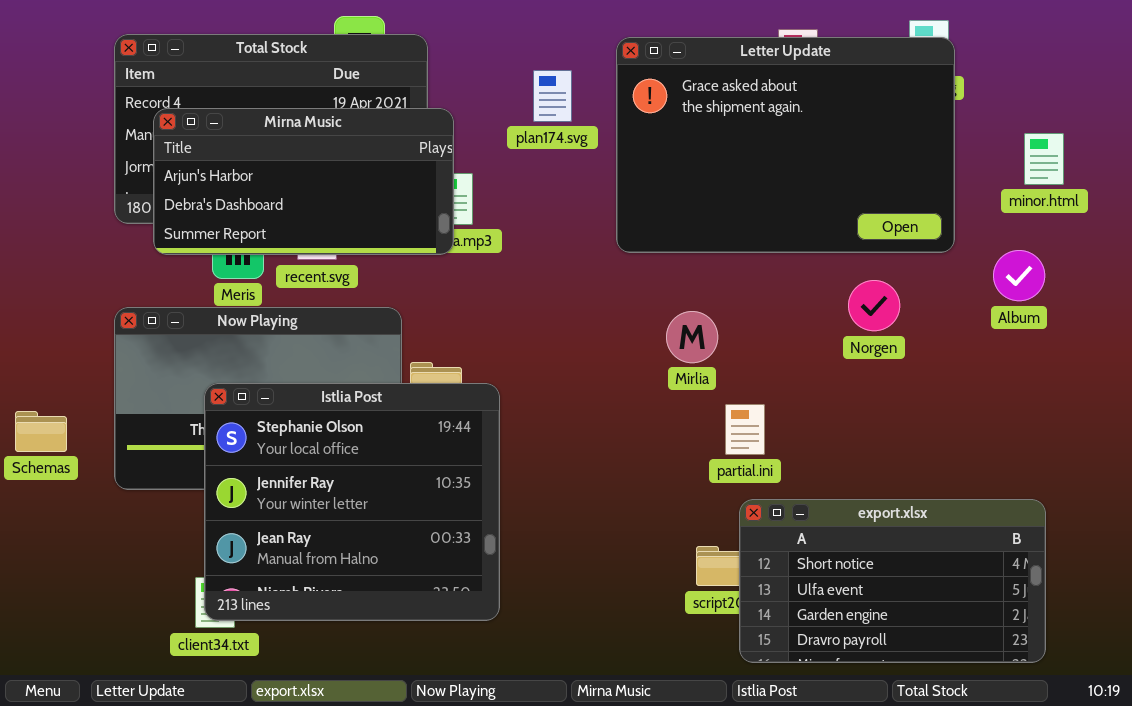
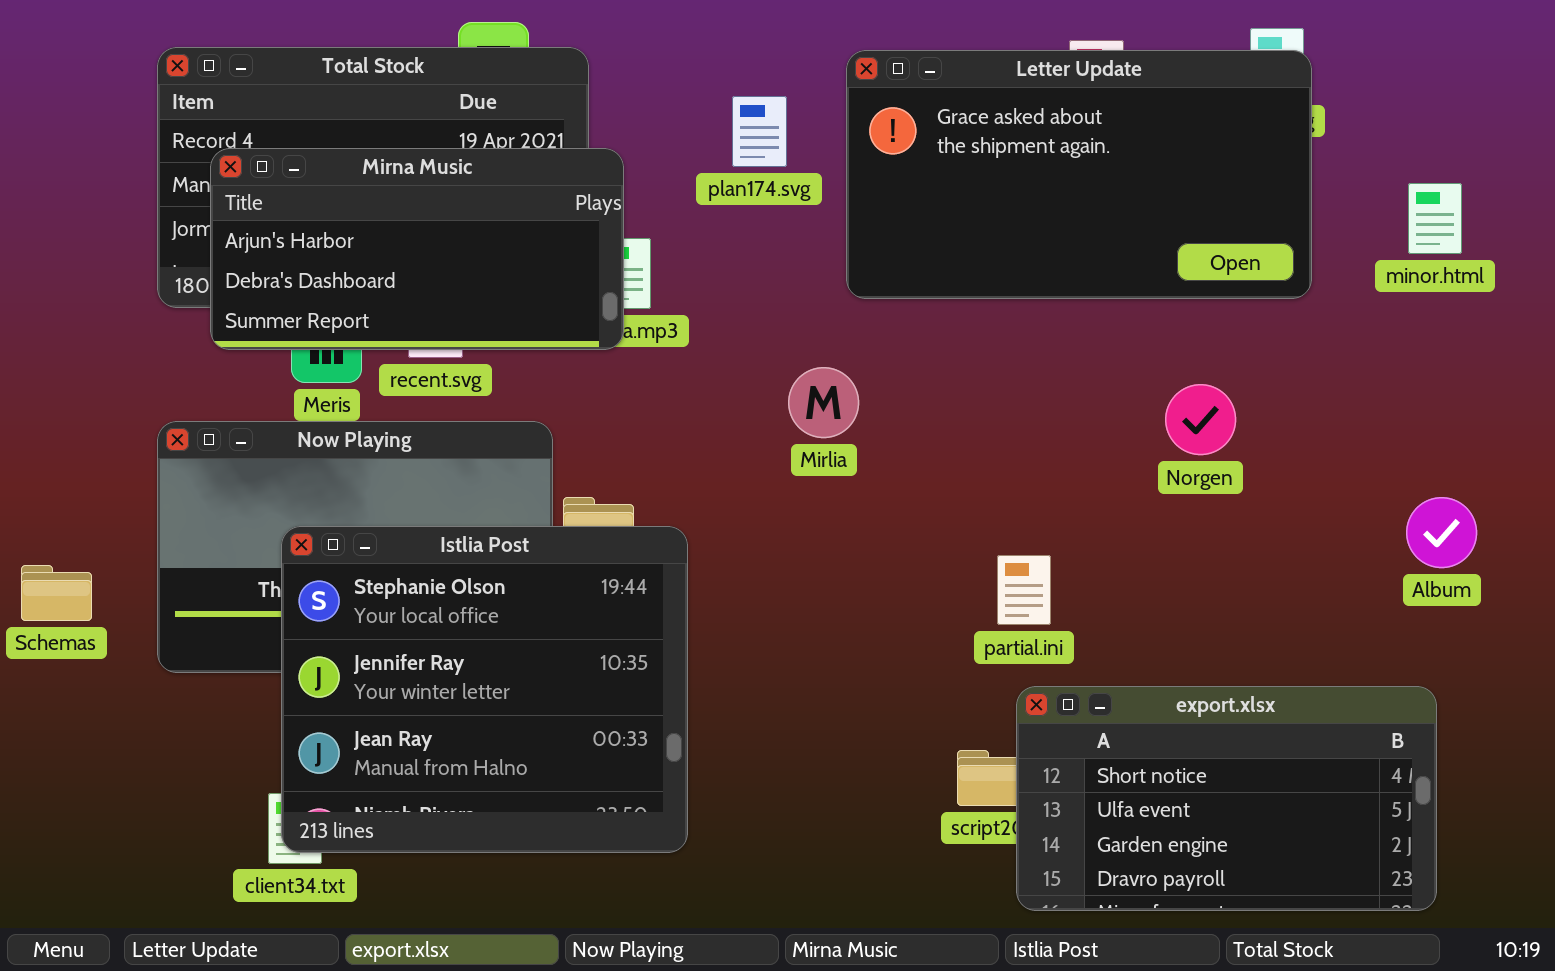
Letter Update: [616,37,955,253] -> [846,50,1312,299], resized
Album: [993,250,1045,301] -> [1406,497,1477,568], moved
Mirlia: [666,311,718,363] -> [788,367,859,438], moved

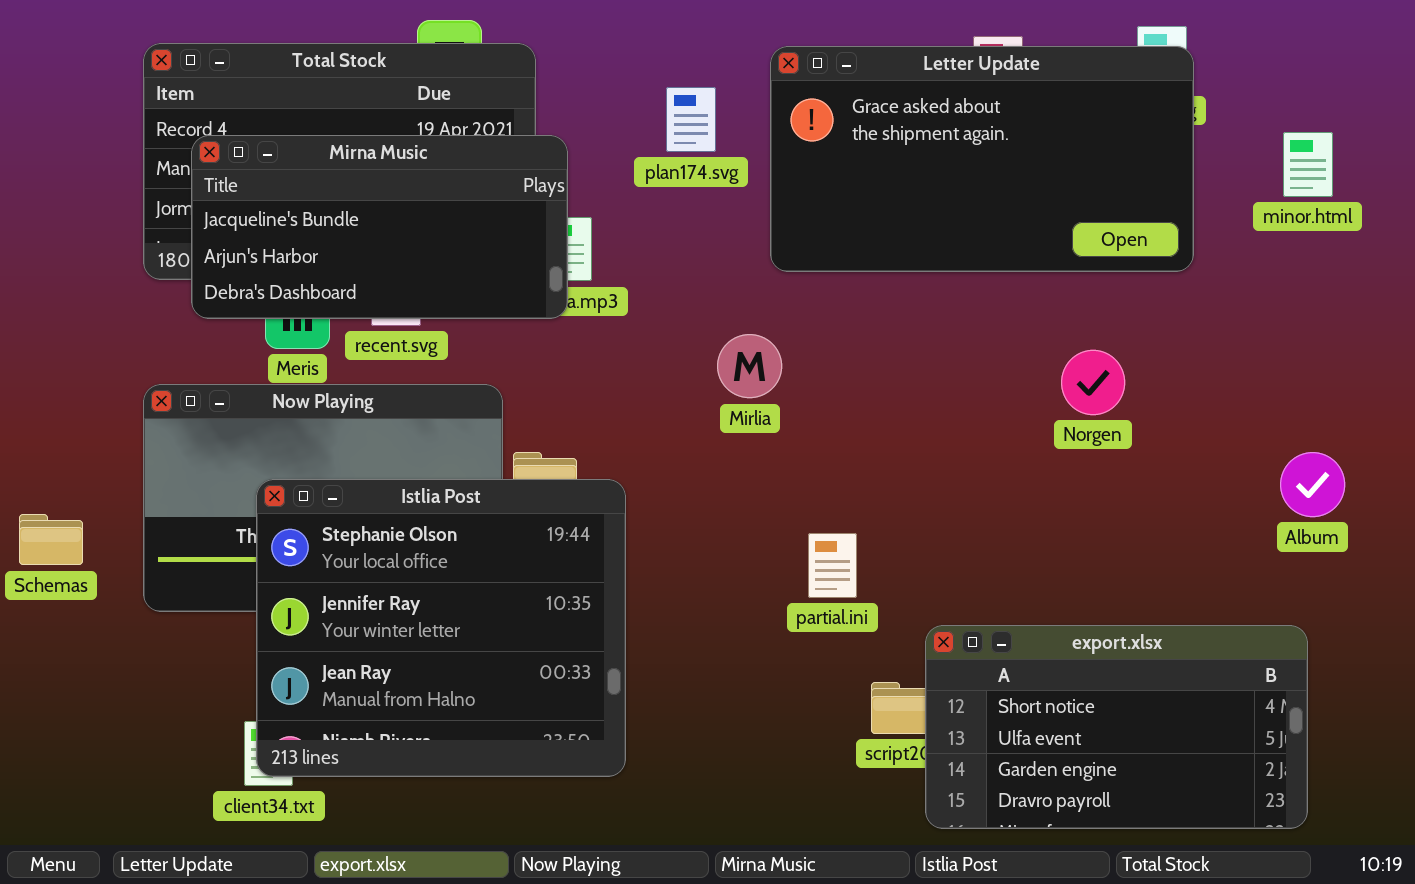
Mirna Music: [210,148,624,350] -> [191,135,568,319], scrolled up 1 row
minor.html: [1408,183,1462,254] -> [1283,132,1333,197], moved
partial.ini: [997,555,1051,625] -> [808,533,857,598], moved

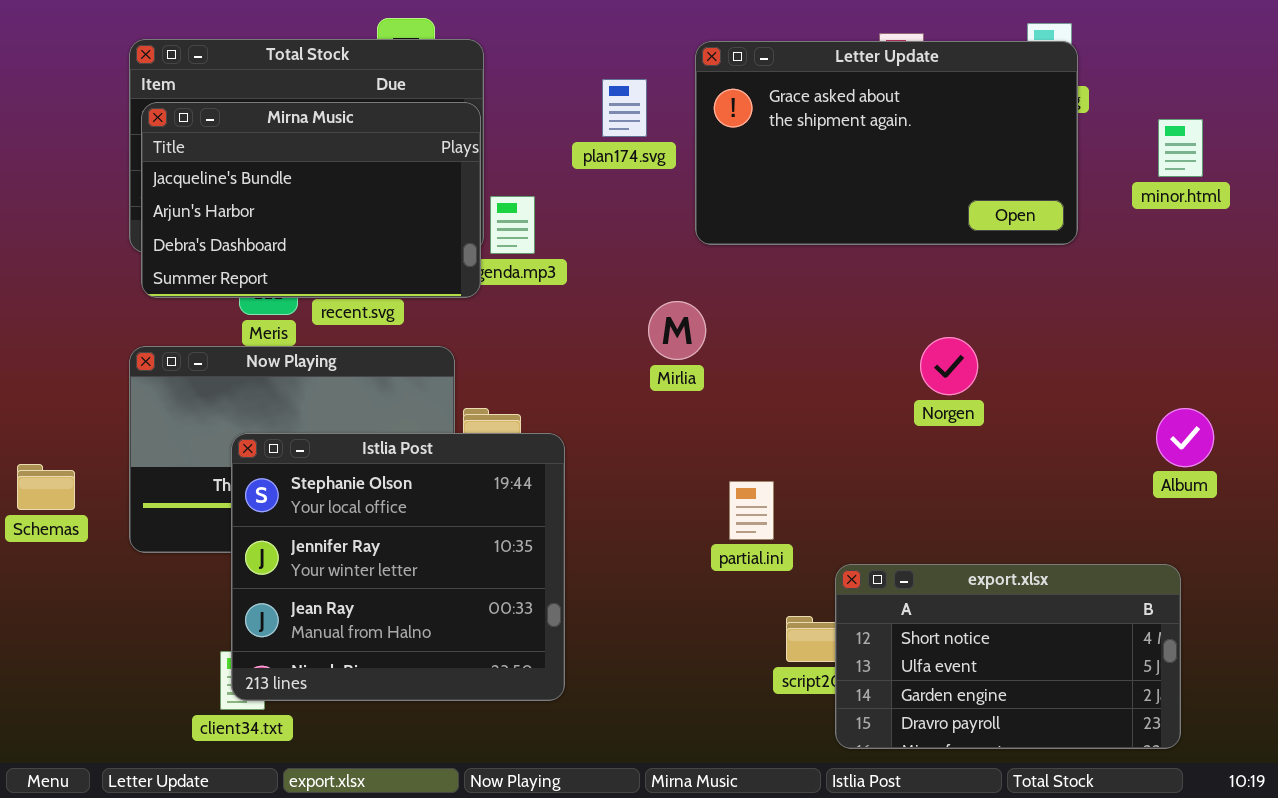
Mirna Music: [191,135,568,319] -> [141,102,481,298], moved, resized
Norgen: [1061,350,1125,415] -> [920,337,978,395], moved

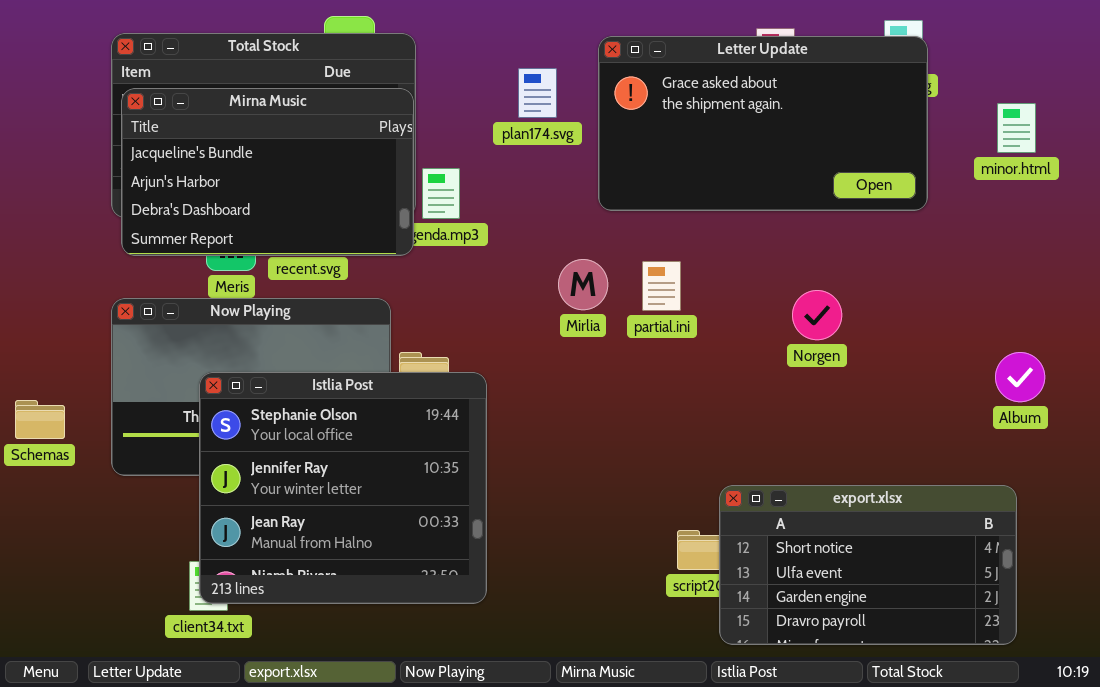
partial.ini: [729,481,774,540] -> [642,261,681,311], moved

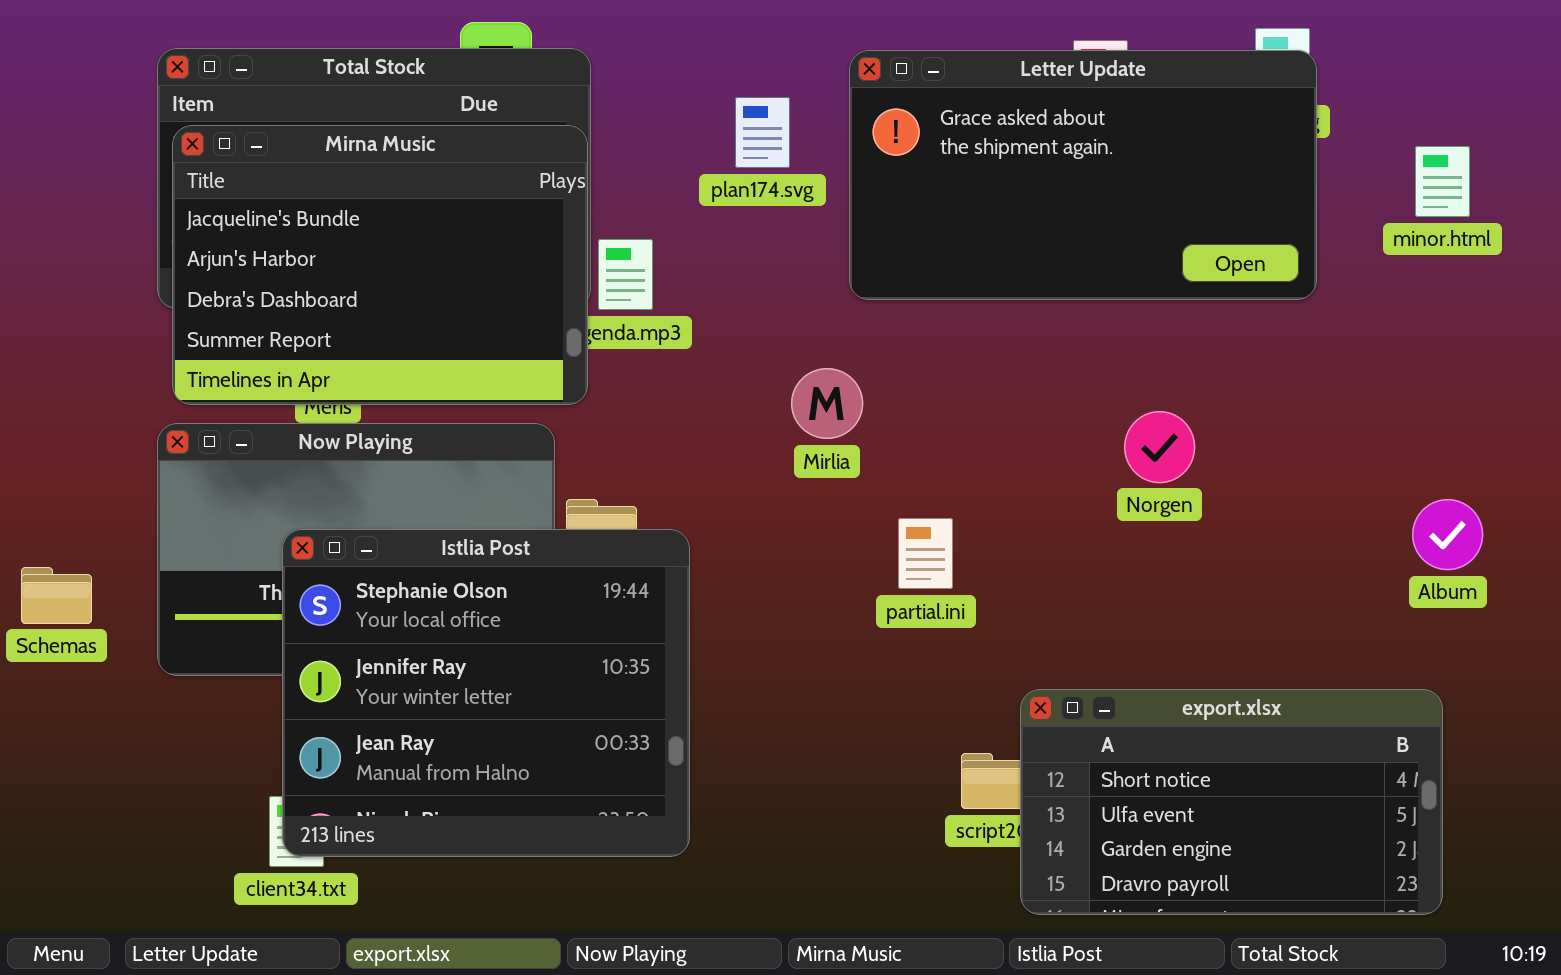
Mirna Music: [121,88,414,256] -> [172,125,588,405], resized
partial.ini: [642,261,681,311] -> [898,518,953,589], moved

